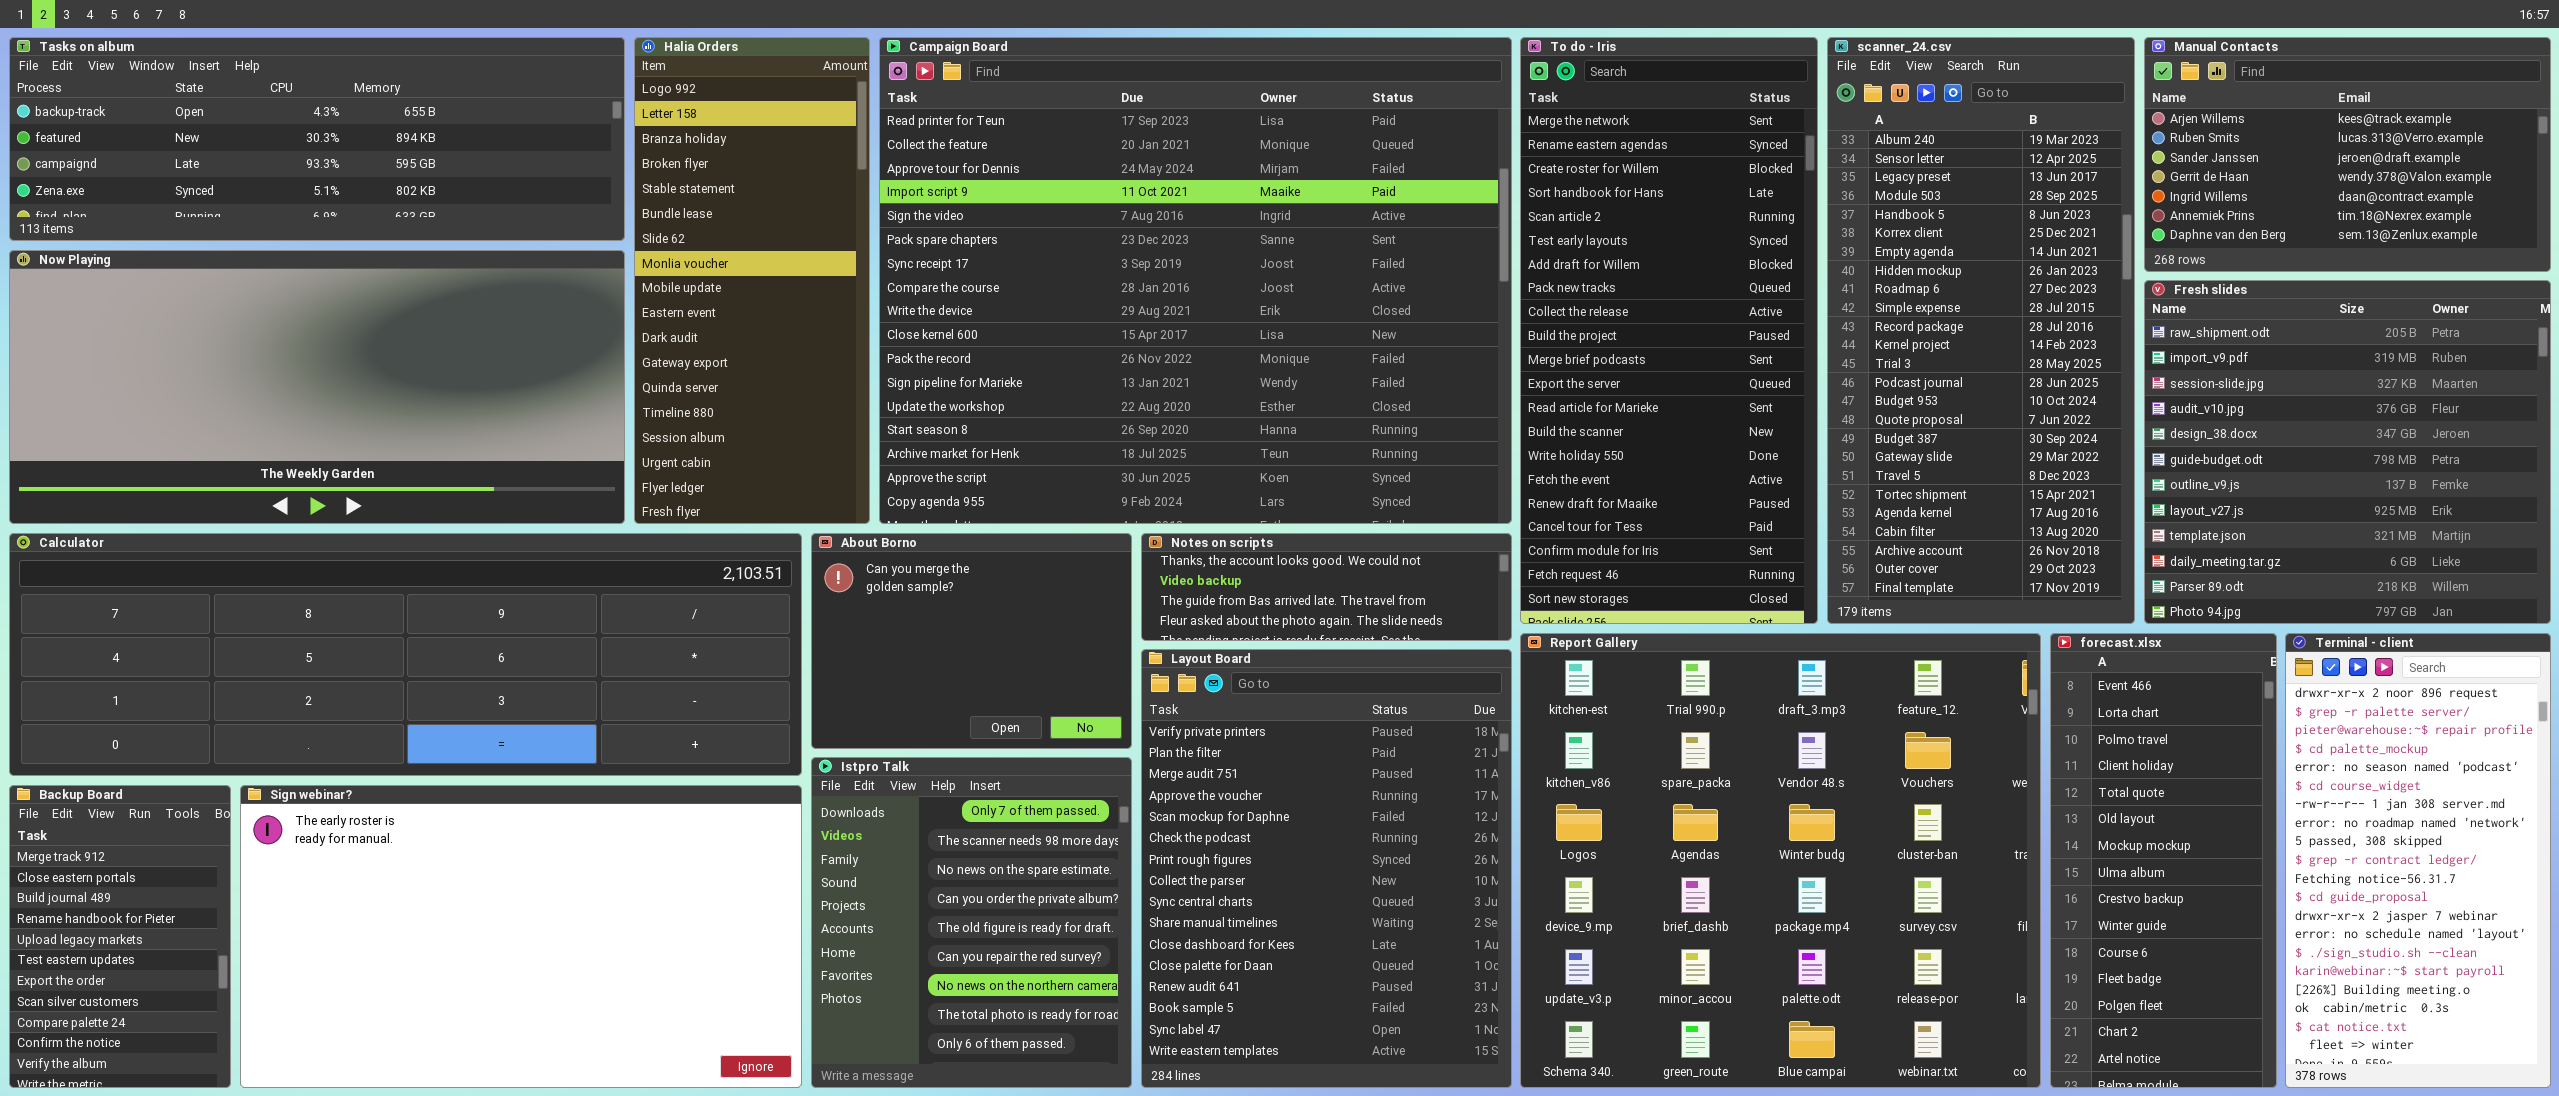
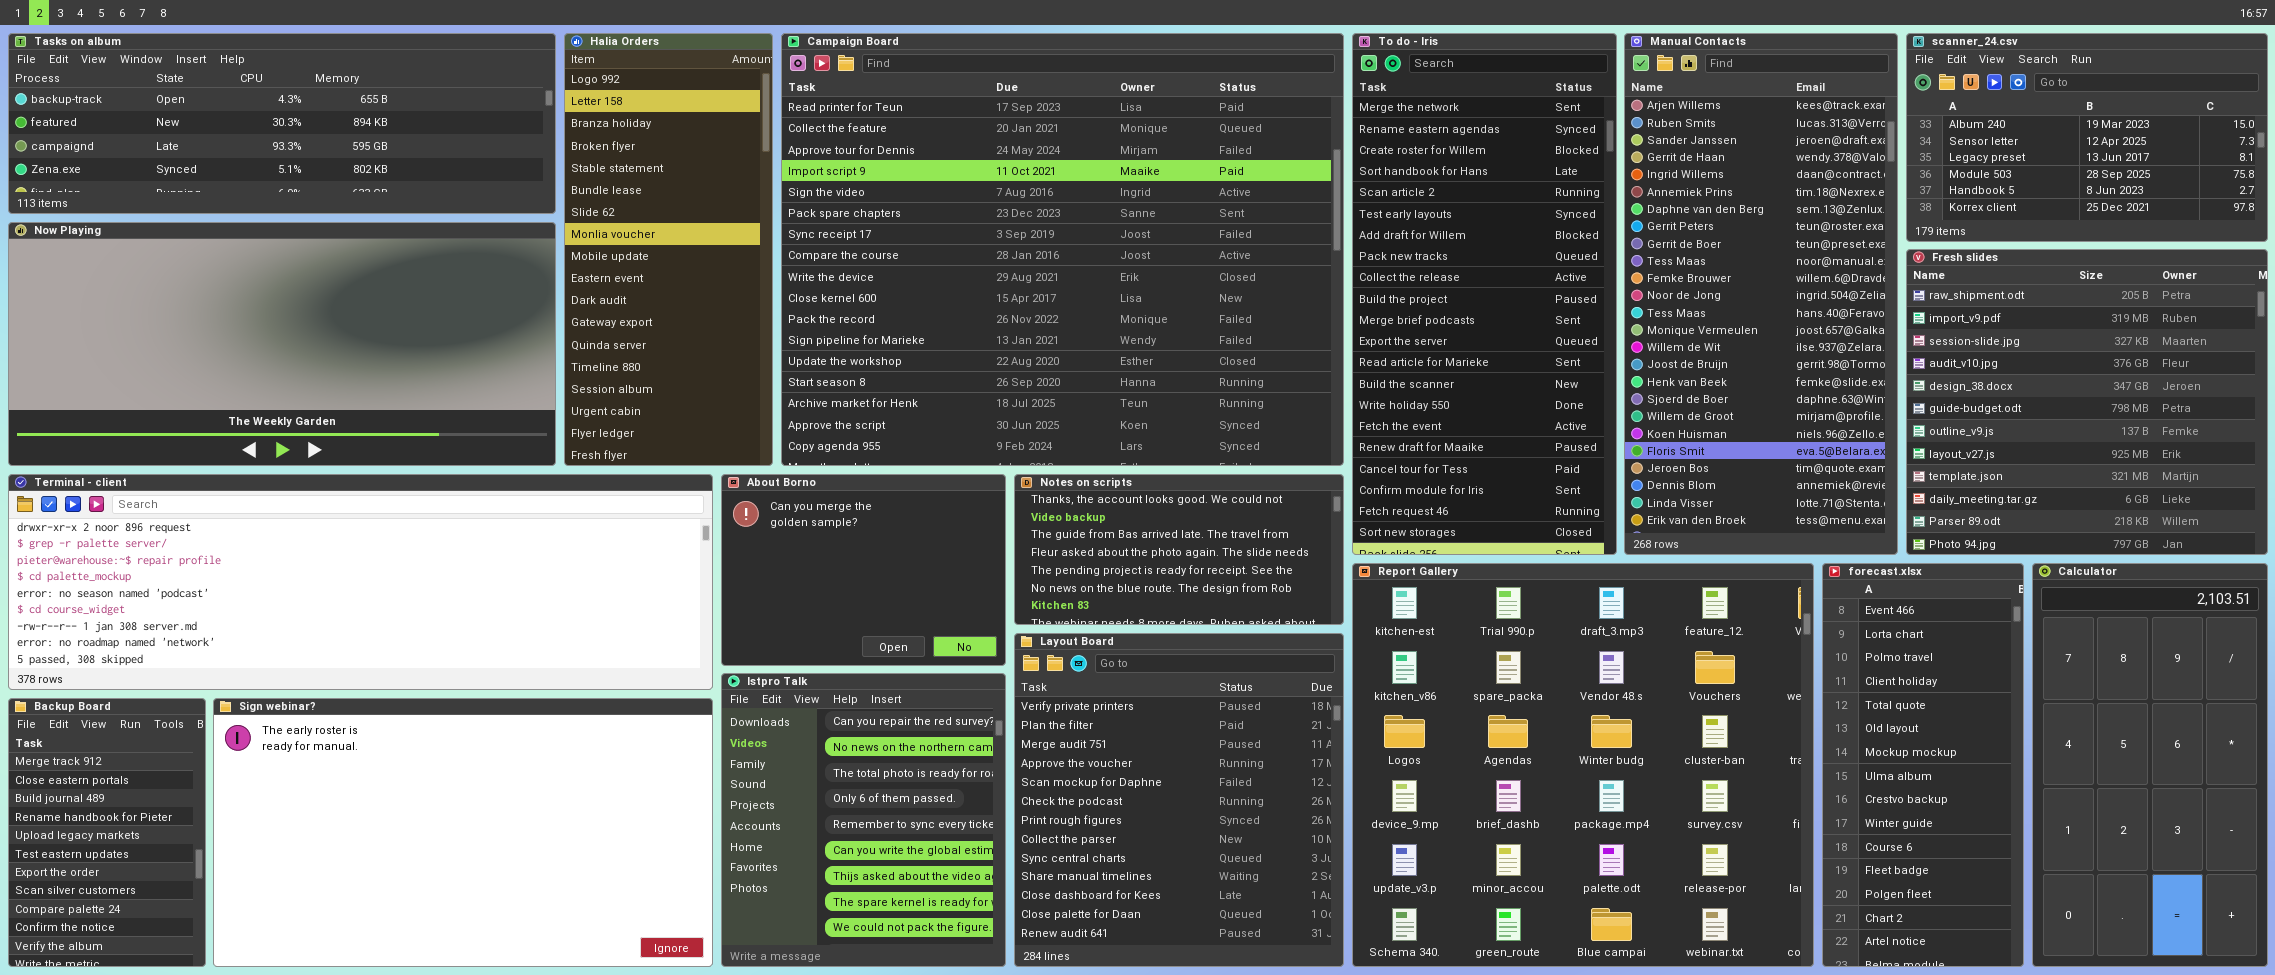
scanner_24.csv: [1827,37,2135,624] -> [1906,33,2268,242], moved, resized
Manual Contacts: [2144,37,2551,272] -> [1624,33,1898,555], moved, resized
Calculator: [9,533,802,776] -> [2032,563,2268,967], moved, resized
Notes on scripts: [1141,533,1512,641] -> [1014,474,1344,625], resized
Terminal - client: [2285,633,2551,1088] -> [8,474,713,690], moved, resized
Layout Board: [1141,649,1512,1088] -> [1014,633,1344,967], resized
Istpro Talk: [811,757,1132,1088] -> [721,673,1006,967], scrolled down 5 rows

